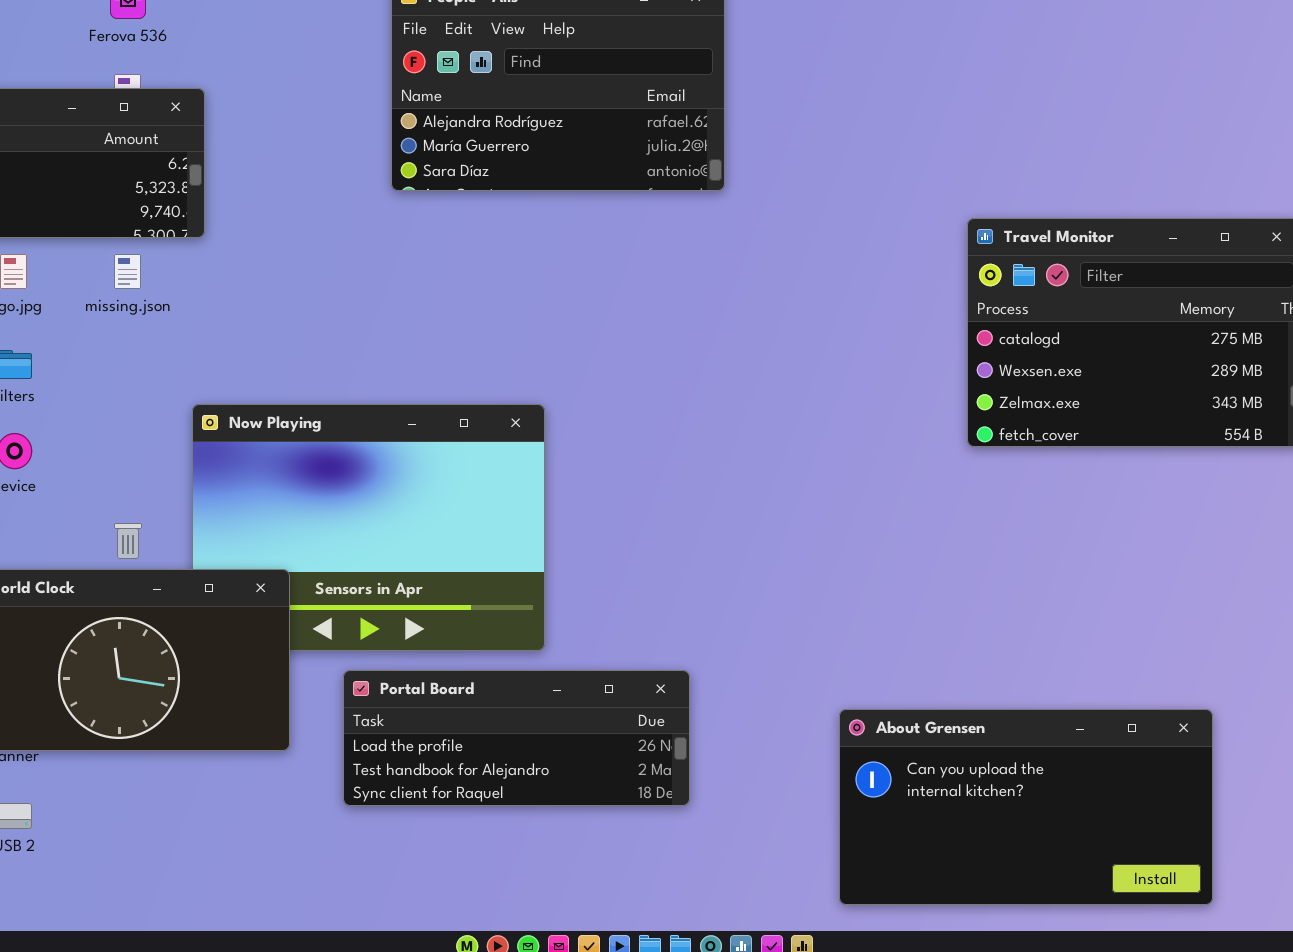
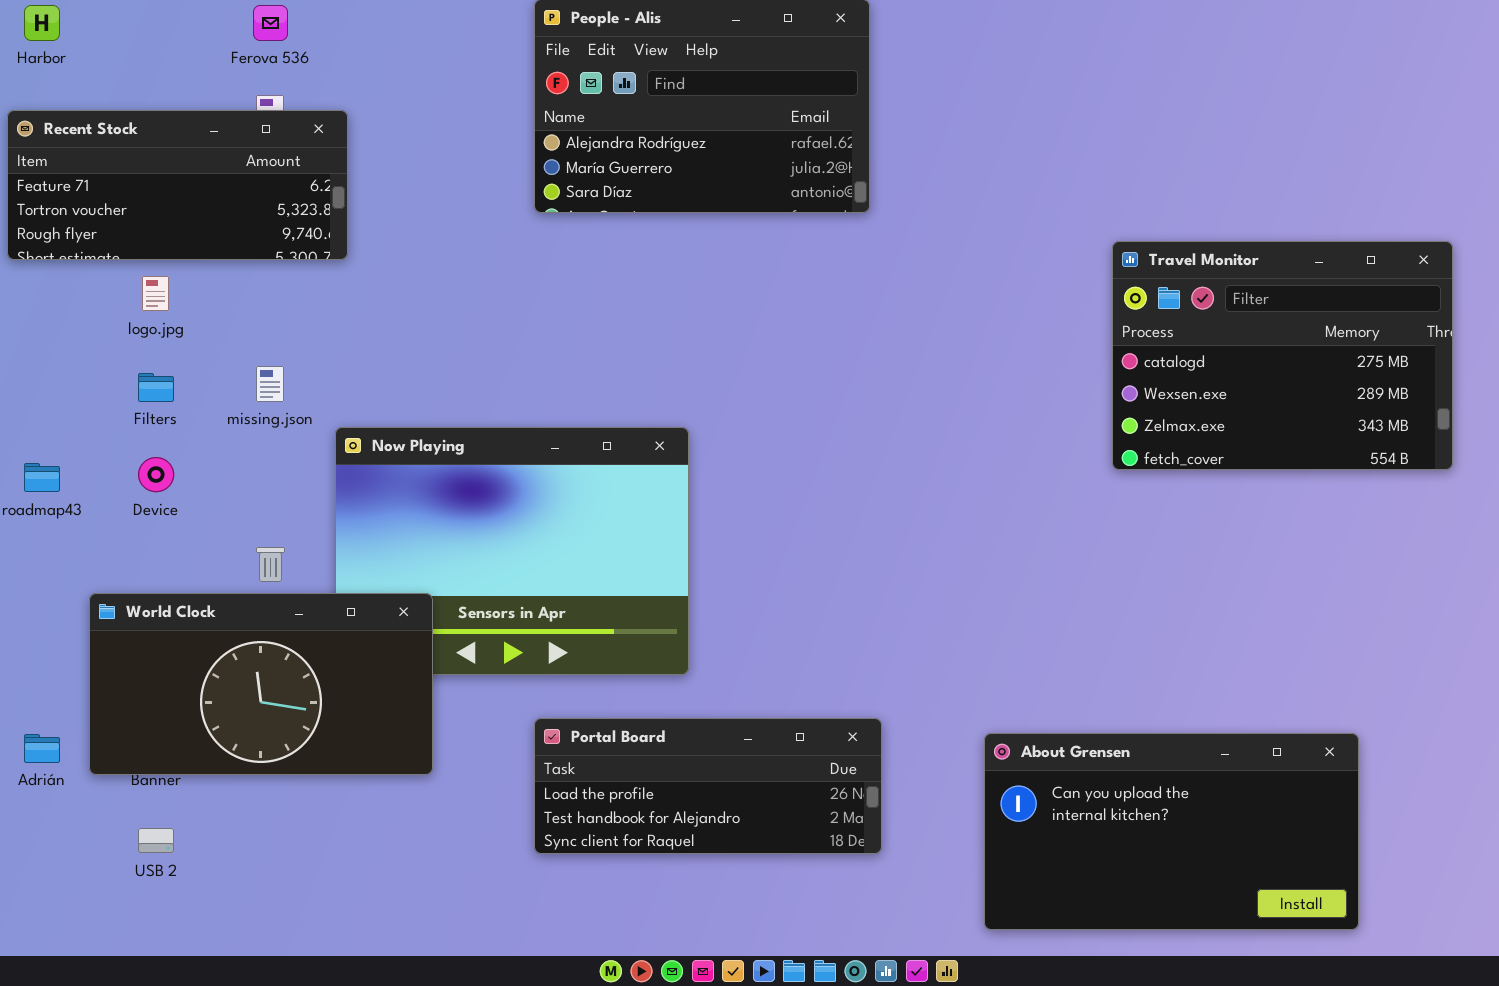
missing.json: [114,254,141,289] -> [256,366,284,402], moved
Portal Board: [343,670,690,806] -> [534,718,882,854], moved

